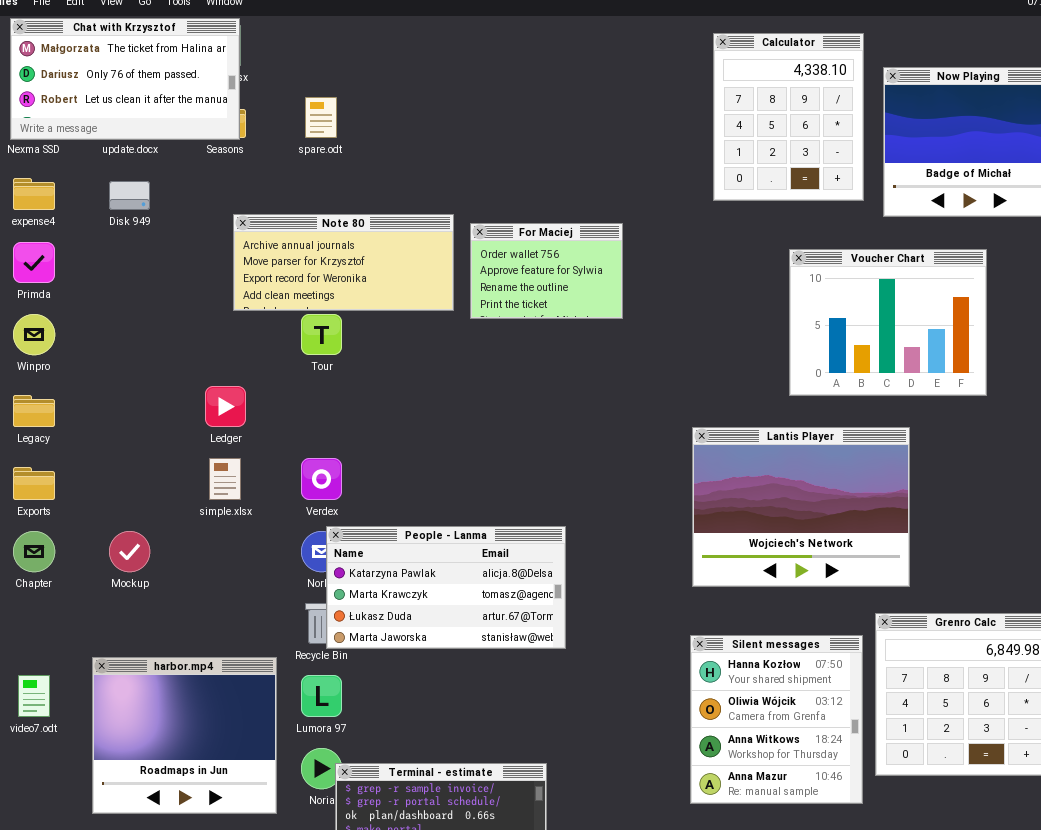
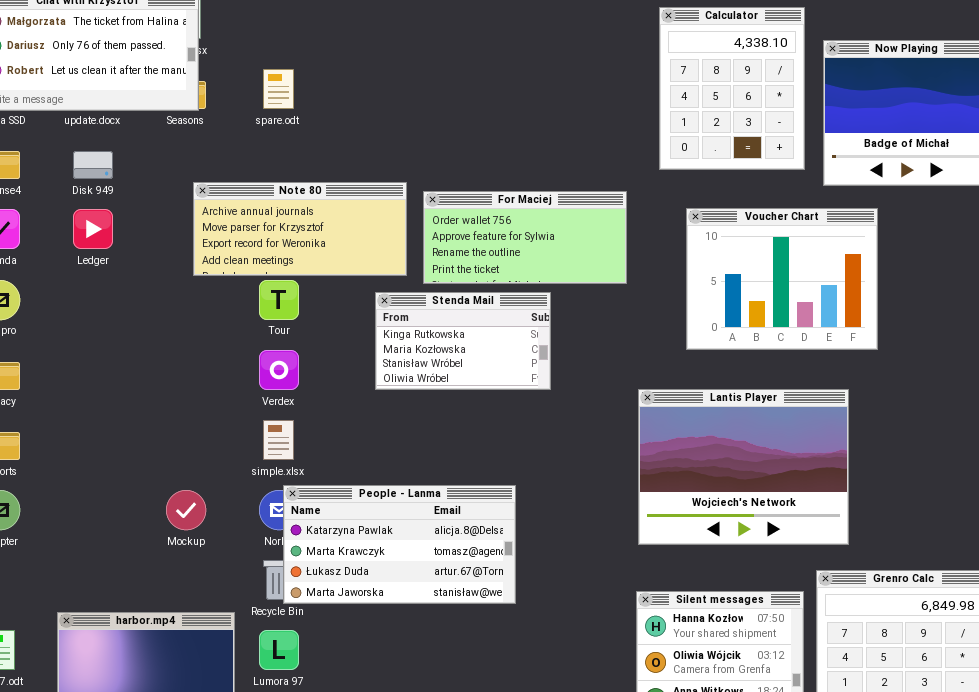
For Maciej: [470,223,623,319] -> [423,191,627,284], resized
Voucher Chart: [789,249,987,396] -> [686,208,878,350], moved
Stenda Mail: none -> [375,292,551,390], opened
Ledger: [205,386,246,427] -> [73,209,113,249], moved
simple.xlsx: [209,458,241,500] -> [263,420,294,460], moved
Verdex: [301,458,342,500] -> [259,350,299,390], moved
Mockup: [109,531,150,572] -> [166,490,206,530], moved

